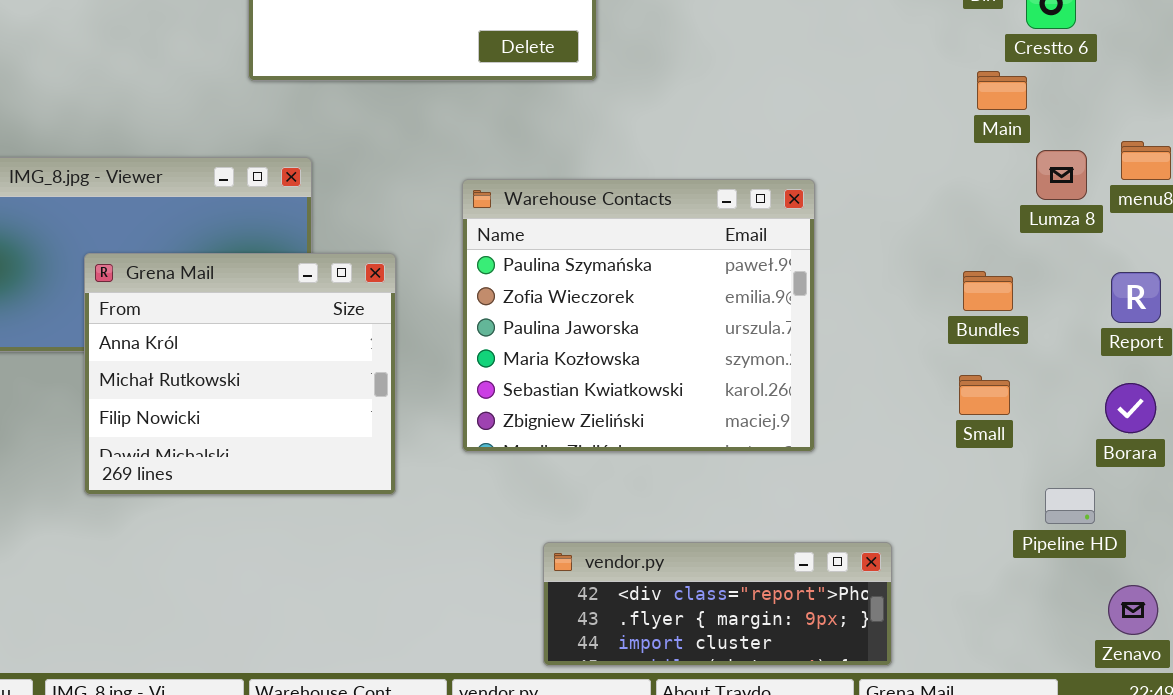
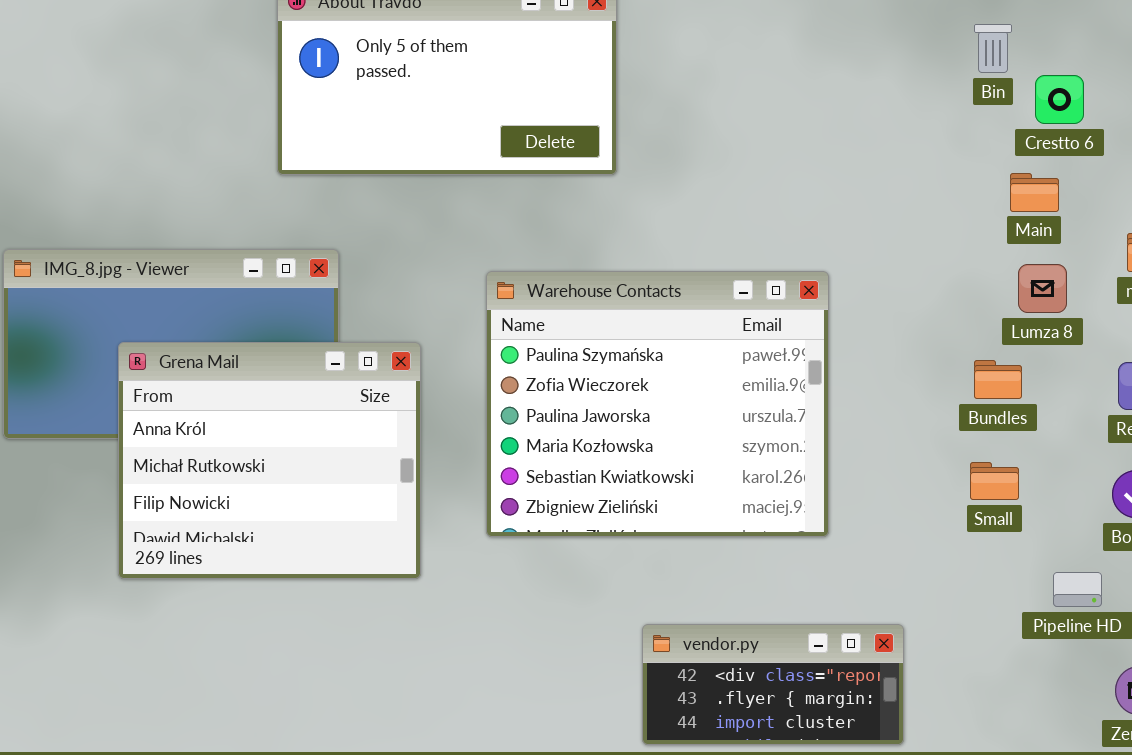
Main: [977,71,1027,110] -> [1010,173,1059,212], moved
Lumza 8: [1036,150,1087,200] -> [1018,264,1067,313], moved
vendor.py: [543,542,892,666] -> [642,624,904,745], resized

